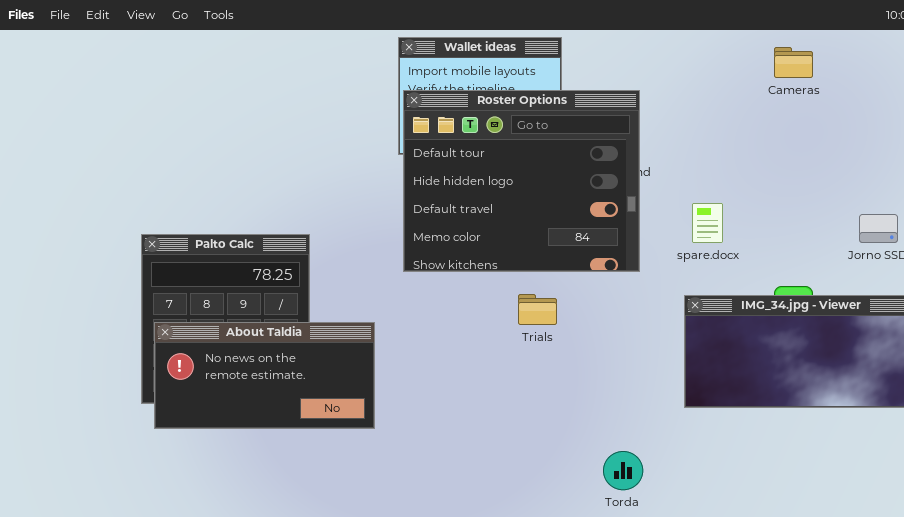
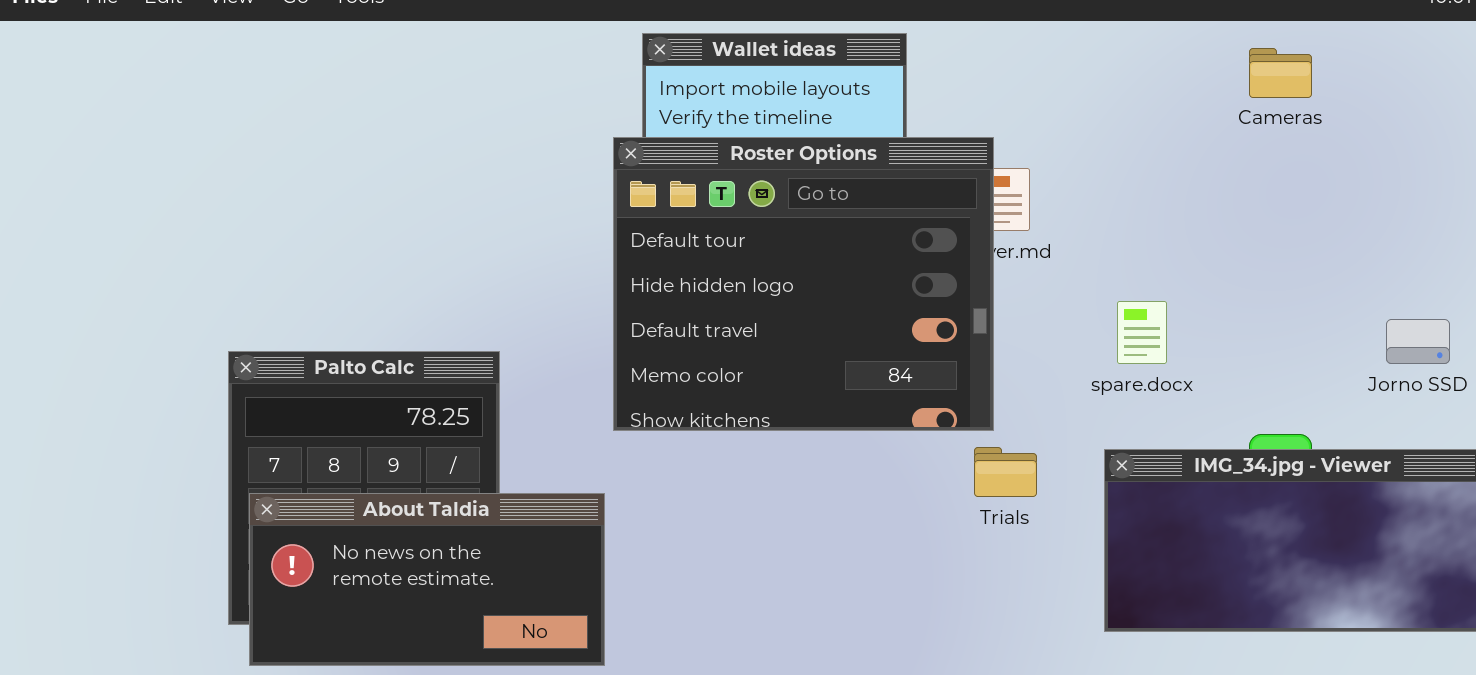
Roster Options: [403,90,640,272] -> [613,137,994,431], moved
Trials: [518,294,557,325] -> [974,447,1037,497], moved

